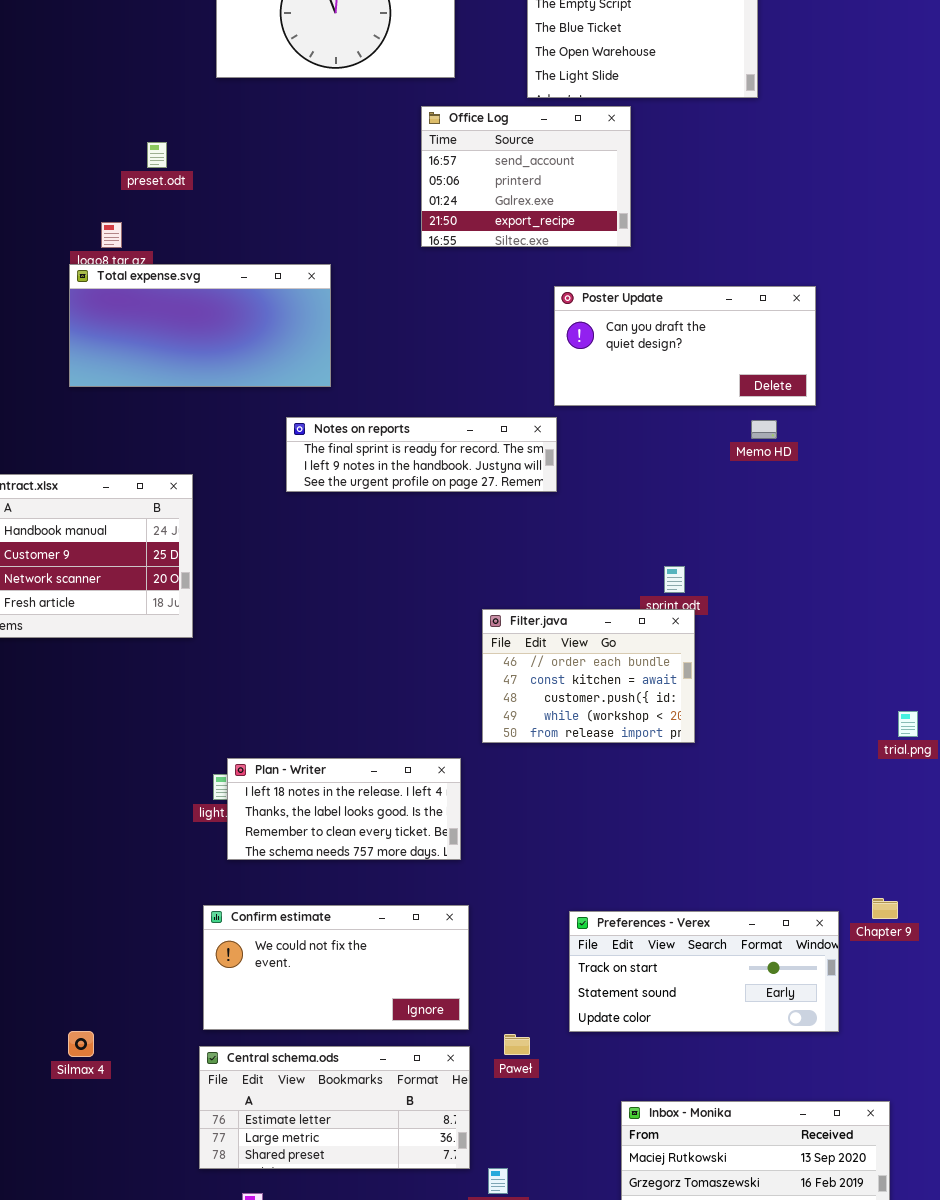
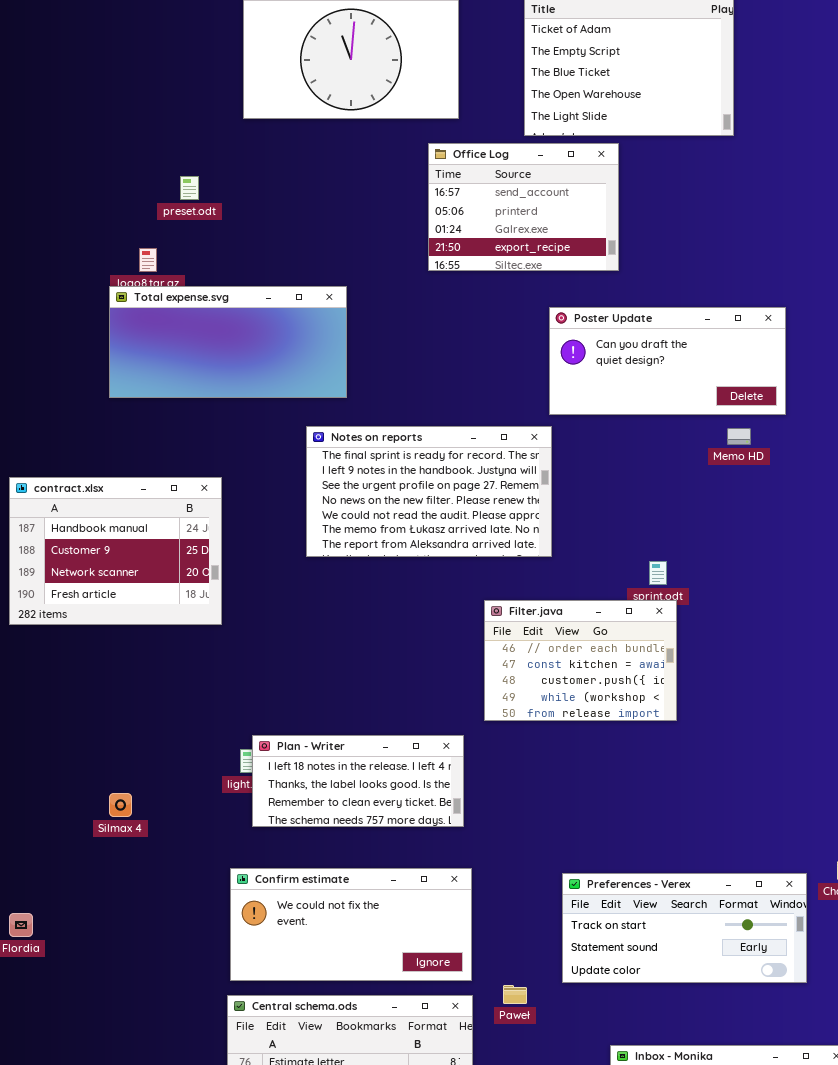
Notes on reports: [286,417,557,492] -> [306,426,552,557], resized
Silmax 4: [68,1031,94,1057] -> [109,793,132,817], moved

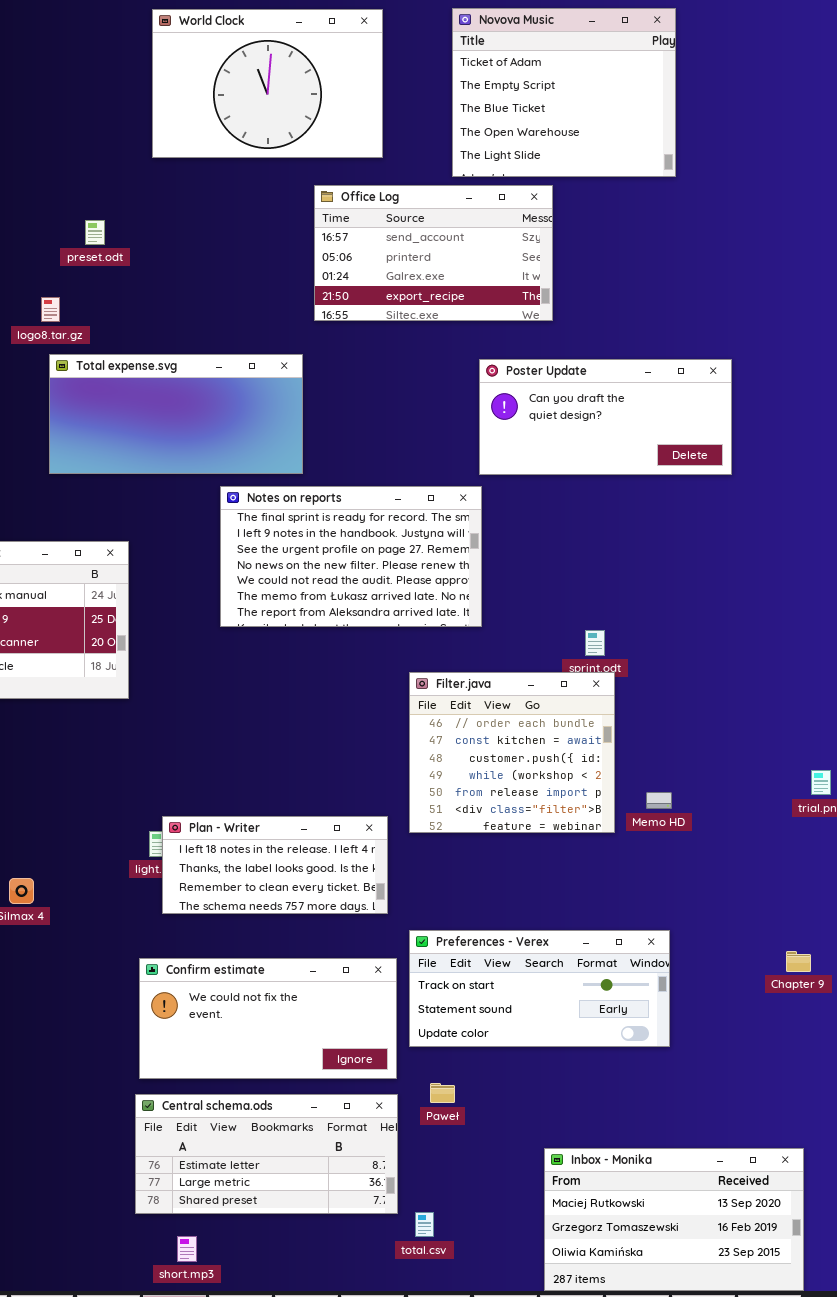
Office Log: [428,143,619,271] -> [314,185,553,321], resized
Total expense.svg: [109,286,347,398] -> [49,354,303,474], moved
Memo HD: [727,428,751,445] -> [646,792,672,809], moved
Filter.java: [484,600,677,721] -> [409,672,615,833], resized
Preferences - Verex: [562,873,807,983] -> [409,930,670,1047], moved

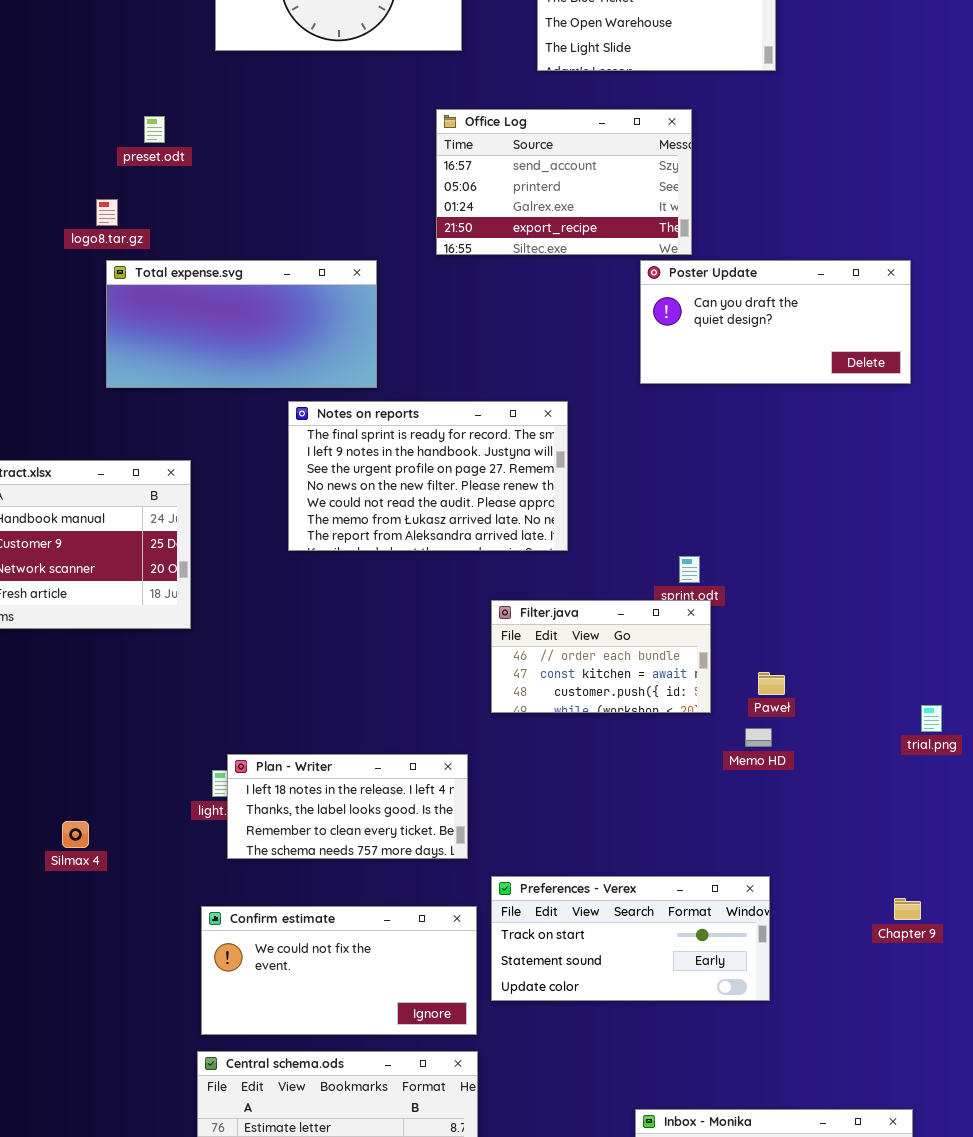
Office Log: [314,185,553,321] -> [436,109,692,255], moved
Poster Update: [479,359,732,475] -> [640,260,911,384], moved
Filter.java: [409,672,615,833] -> [491,600,711,713], resized
Paweł: [430,1083,455,1103] -> [758,672,785,695], moved

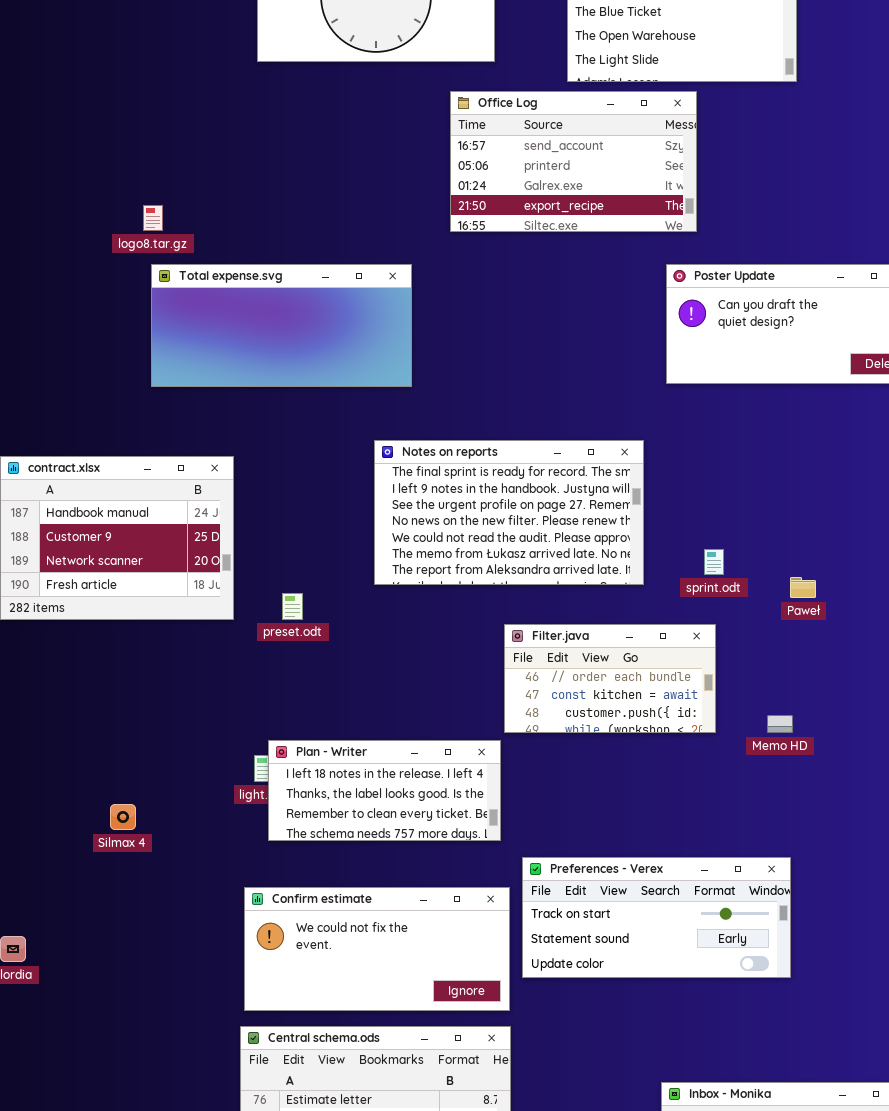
Office Log: [436,109,692,255] -> [450,91,697,232], moved
preset.odt: [144,116,165,143] -> [282,593,303,620], moved
Notes on reports: [288,401,568,551] -> [374,440,644,585], moved
Filter.java: [491,600,711,713] -> [504,624,716,733], moved
Paweł: [758,672,785,695] -> [790,577,816,598], moved

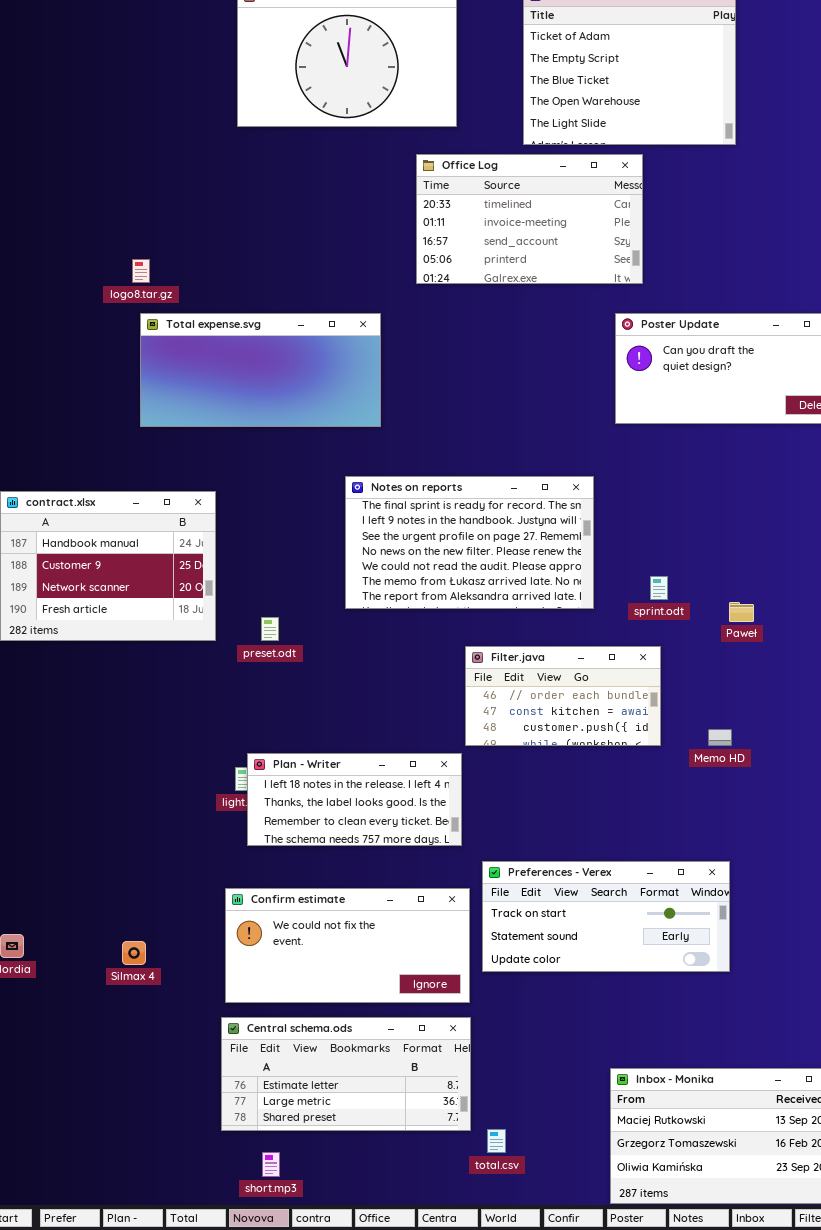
Office Log: [450,91,697,232] -> [416,154,643,284], scrolled up 2 rows
Silmax 4: [110,804,136,830] -> [122,941,146,965], moved

